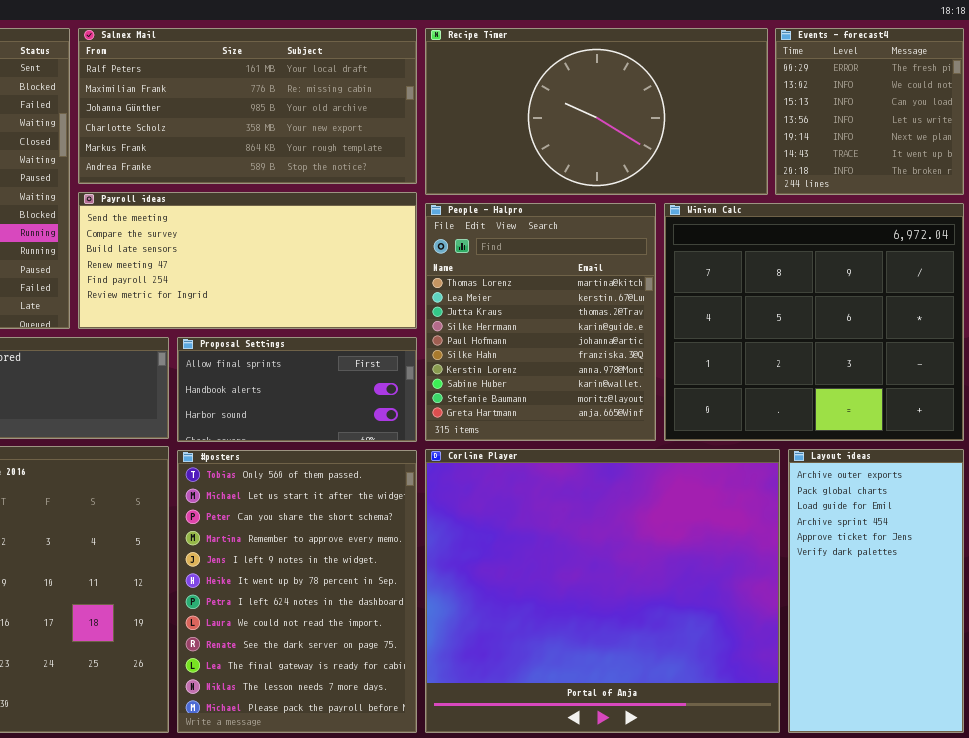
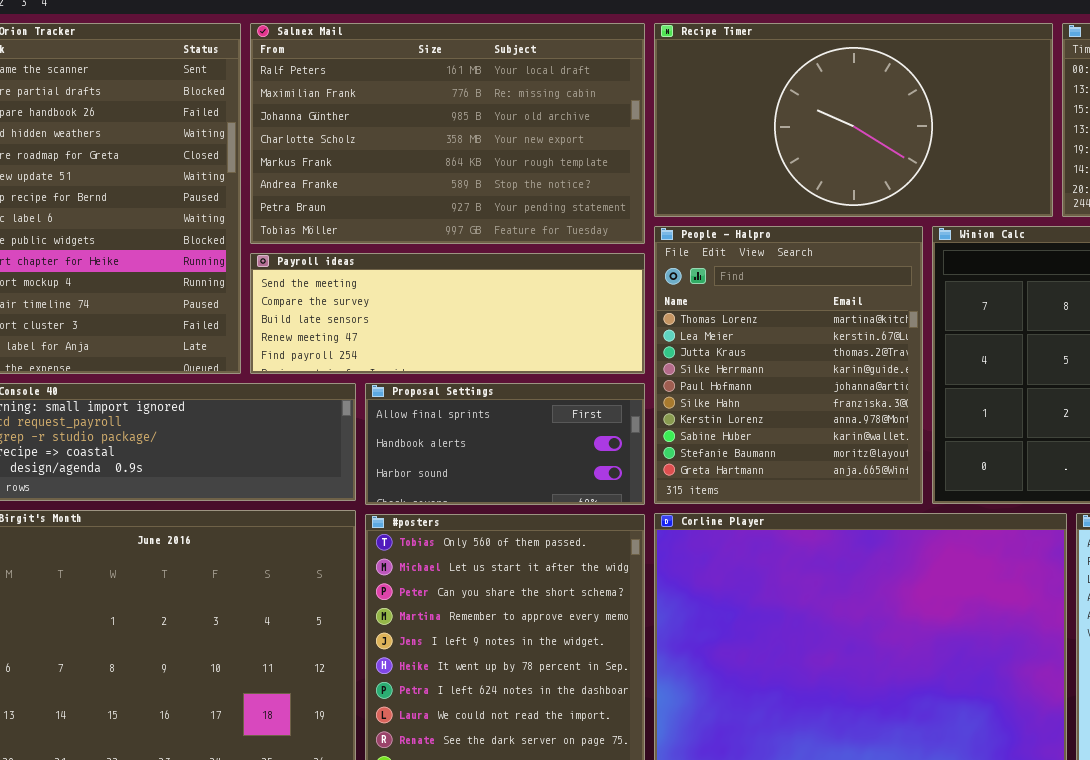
Salnex Mail: [78,28,417,184] -> [250,23,645,244], resized
Payroll ideas: [78,192,417,329] -> [250,253,645,374], resized

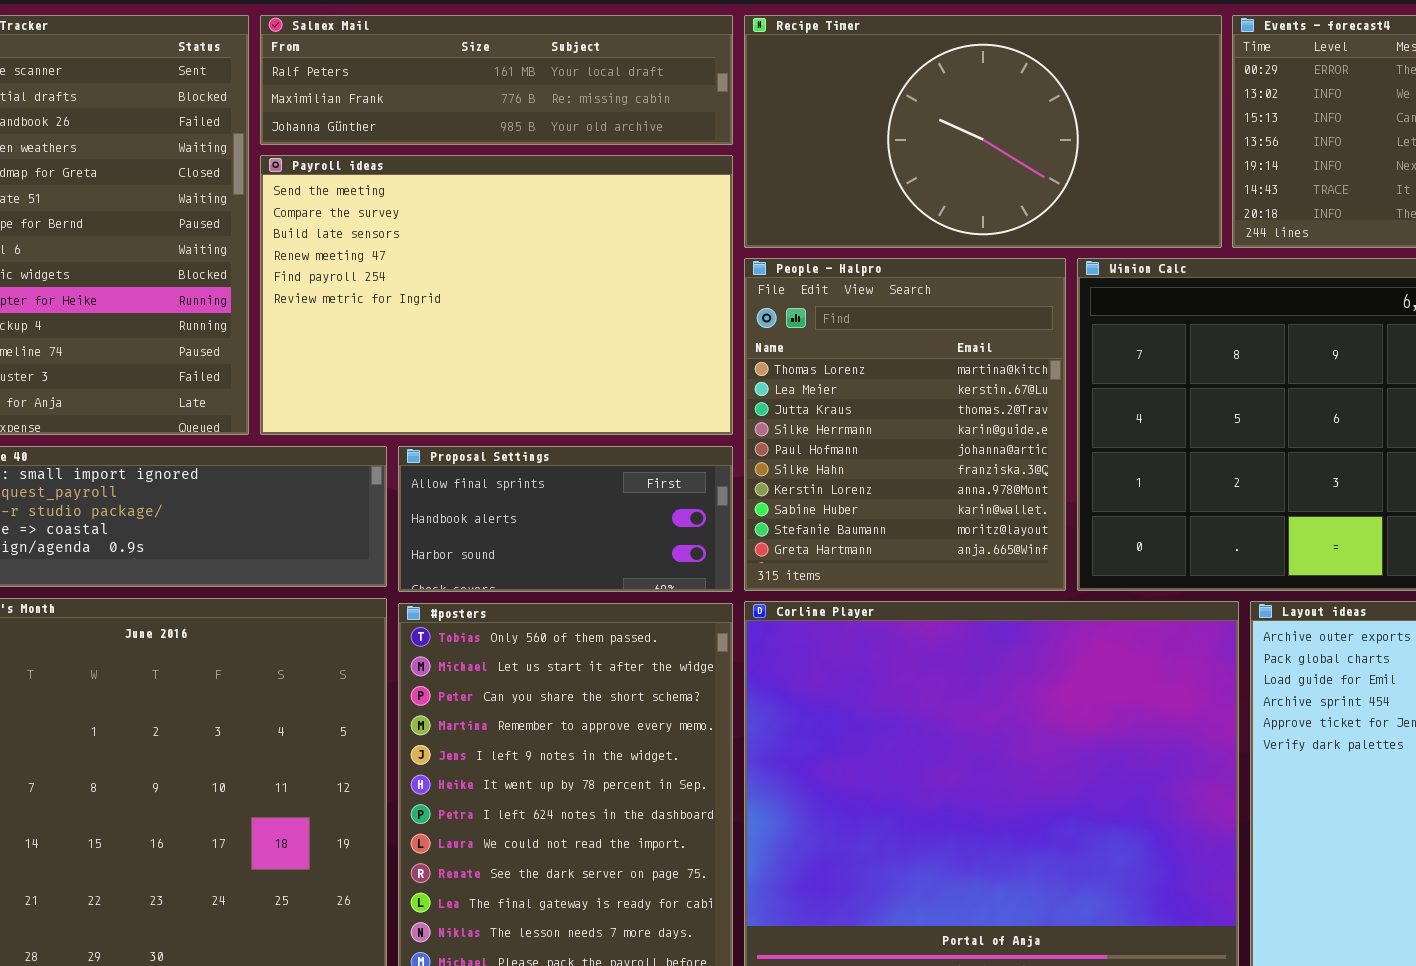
Salnex Mail: [250,23,645,244] -> [260,15,733,145], resized
Payroll ideas: [250,253,645,374] -> [260,155,733,435], resized

